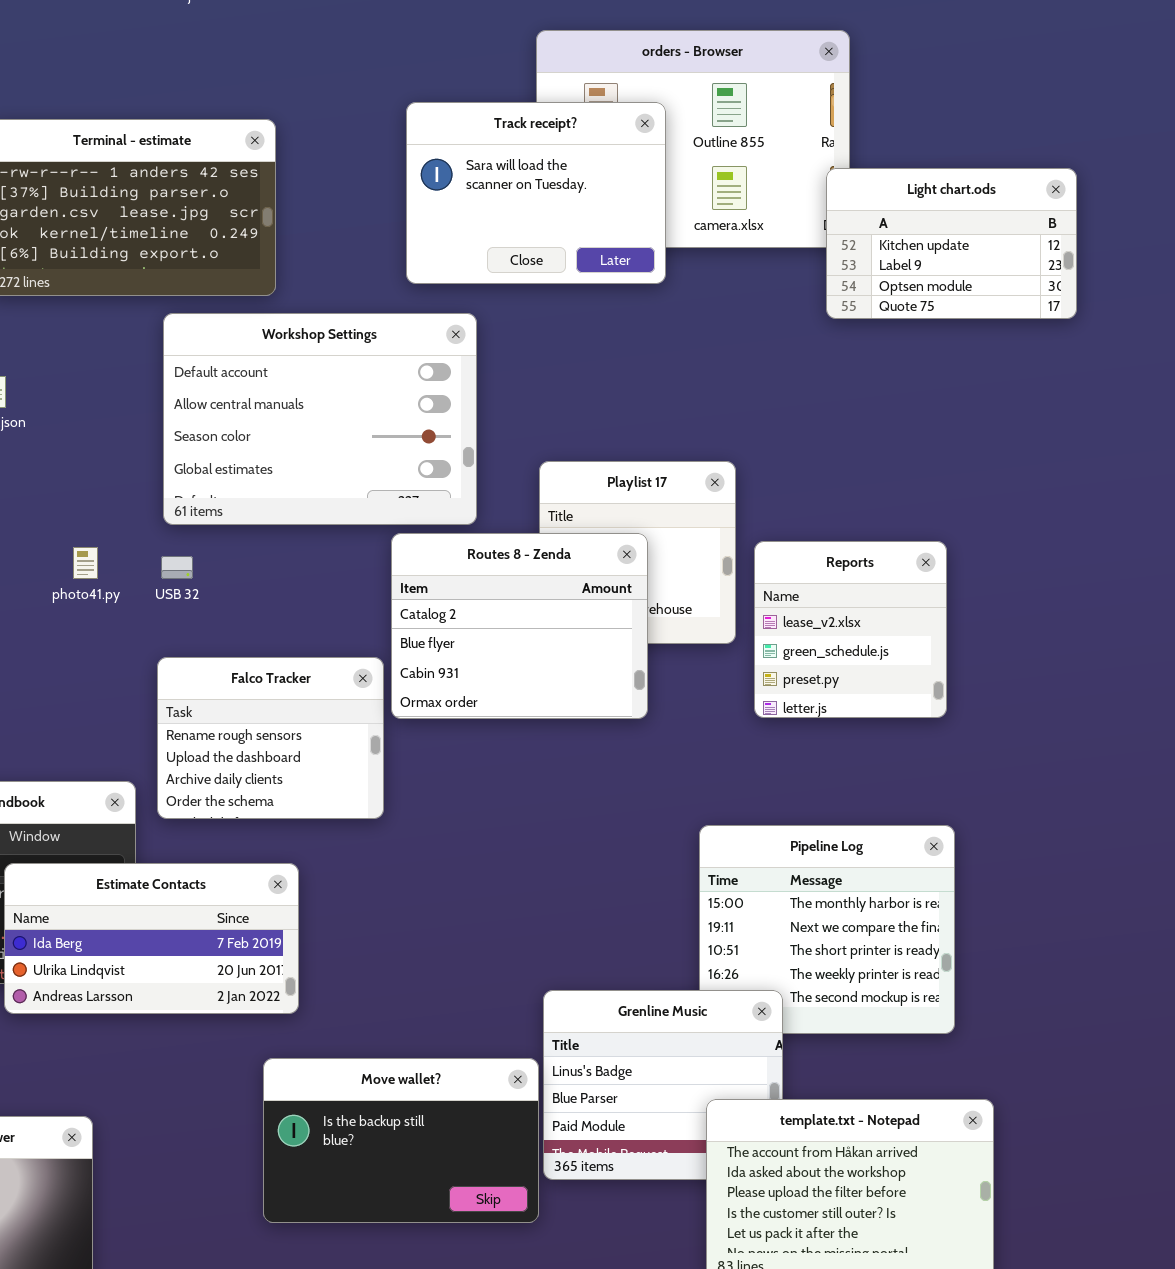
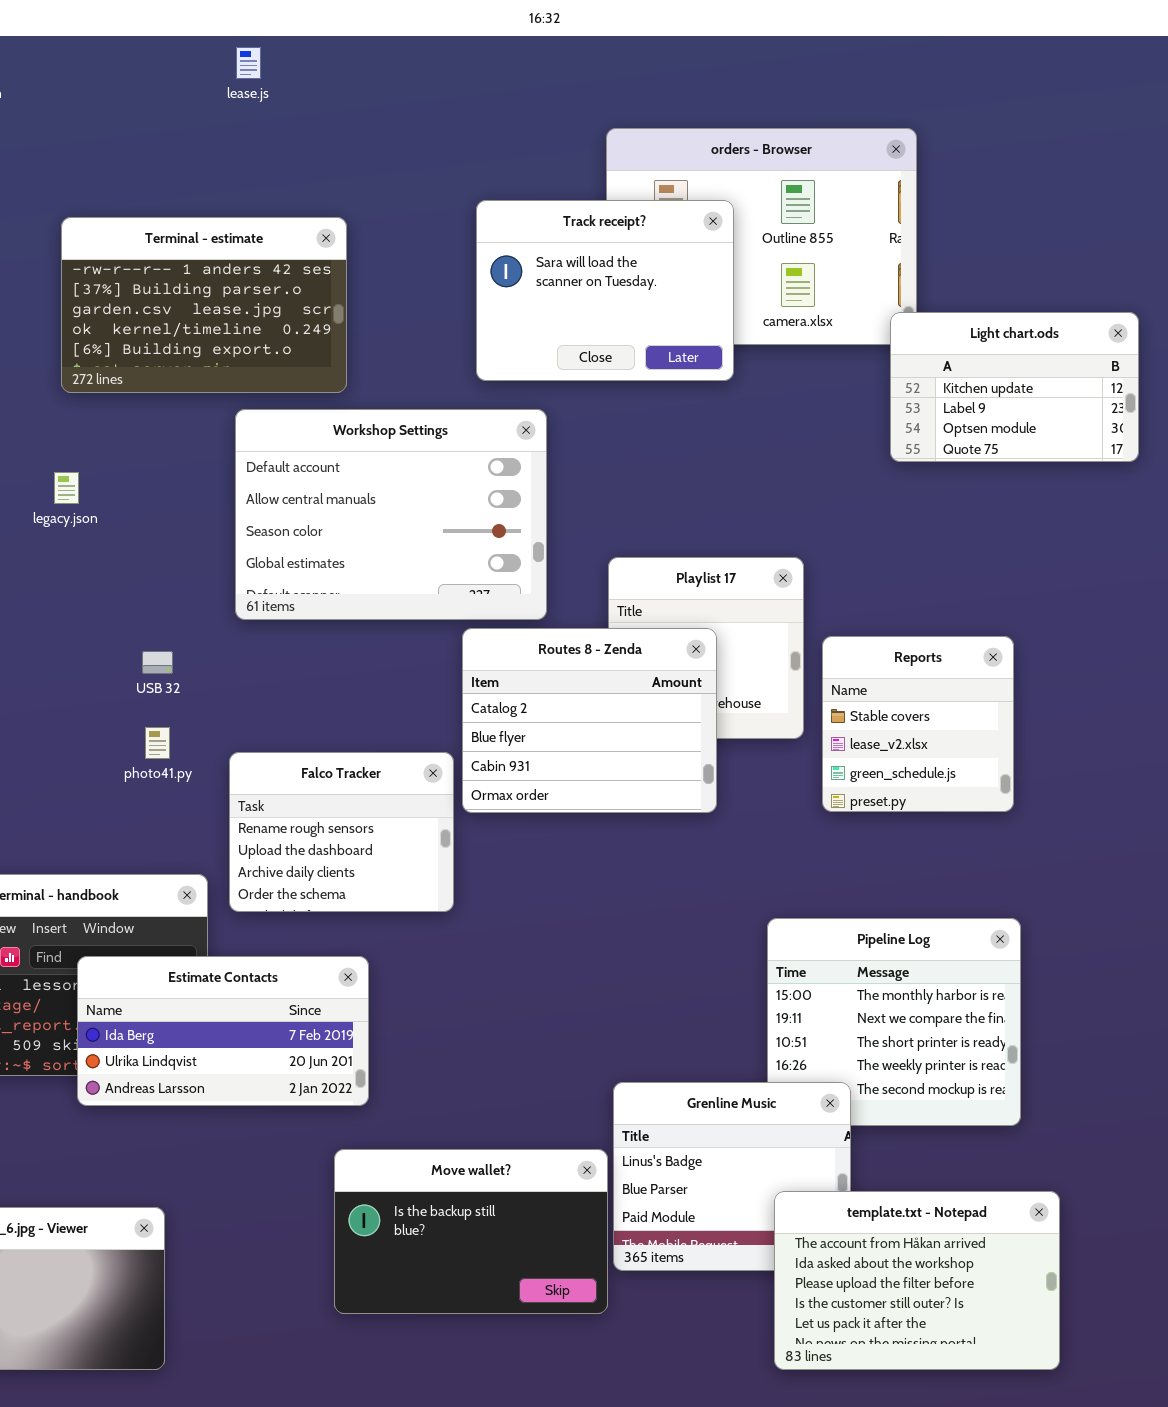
Light chart.ods: [826,168,1077,319] -> [890,312,1139,462], moved
Reports: [754,541,947,718] -> [822,636,1014,812], scrolled up 1 row
photo41.py: [73,547,98,579] -> [145,727,170,759], moved
USB 32: [161,556,193,579] -> [142,651,173,674], moved

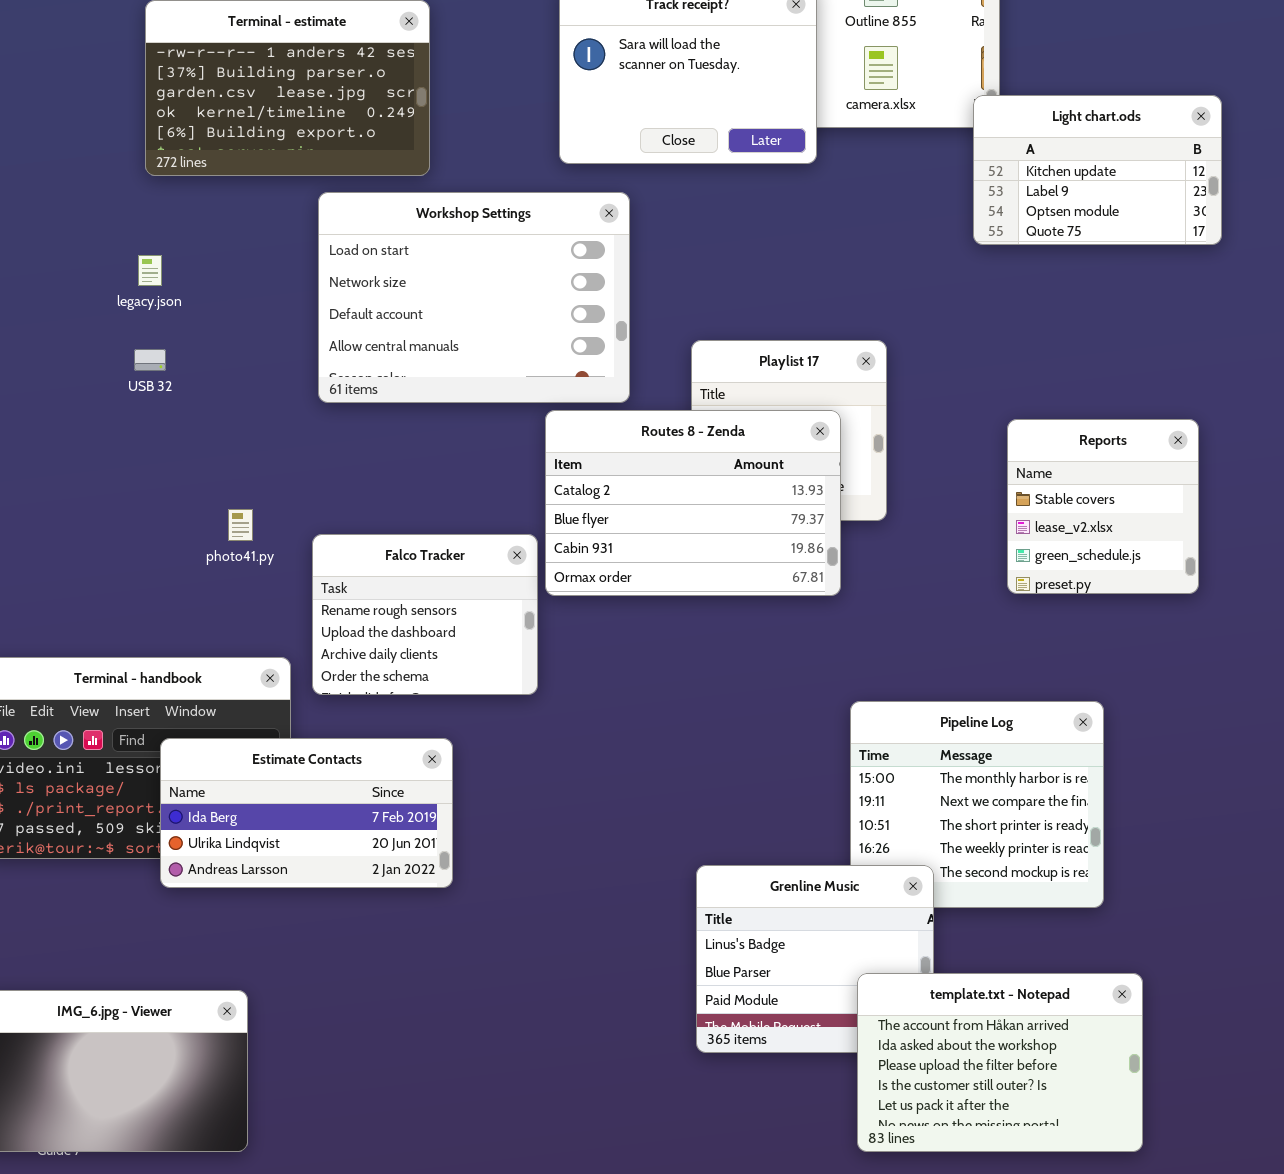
Workshop Settings: [235,409,547,620] -> [318,192,630,403], scrolled up 2 rows
Routes 8 - Zenda: [462,628,717,813] -> [545,410,841,596], resized
Reports: [822,636,1014,812] -> [1007,419,1199,594], moved
USB 32: [142,651,173,674] -> [134,349,166,371], moved
Move wallet?: [334,1149,608,1314] -> none, closed

